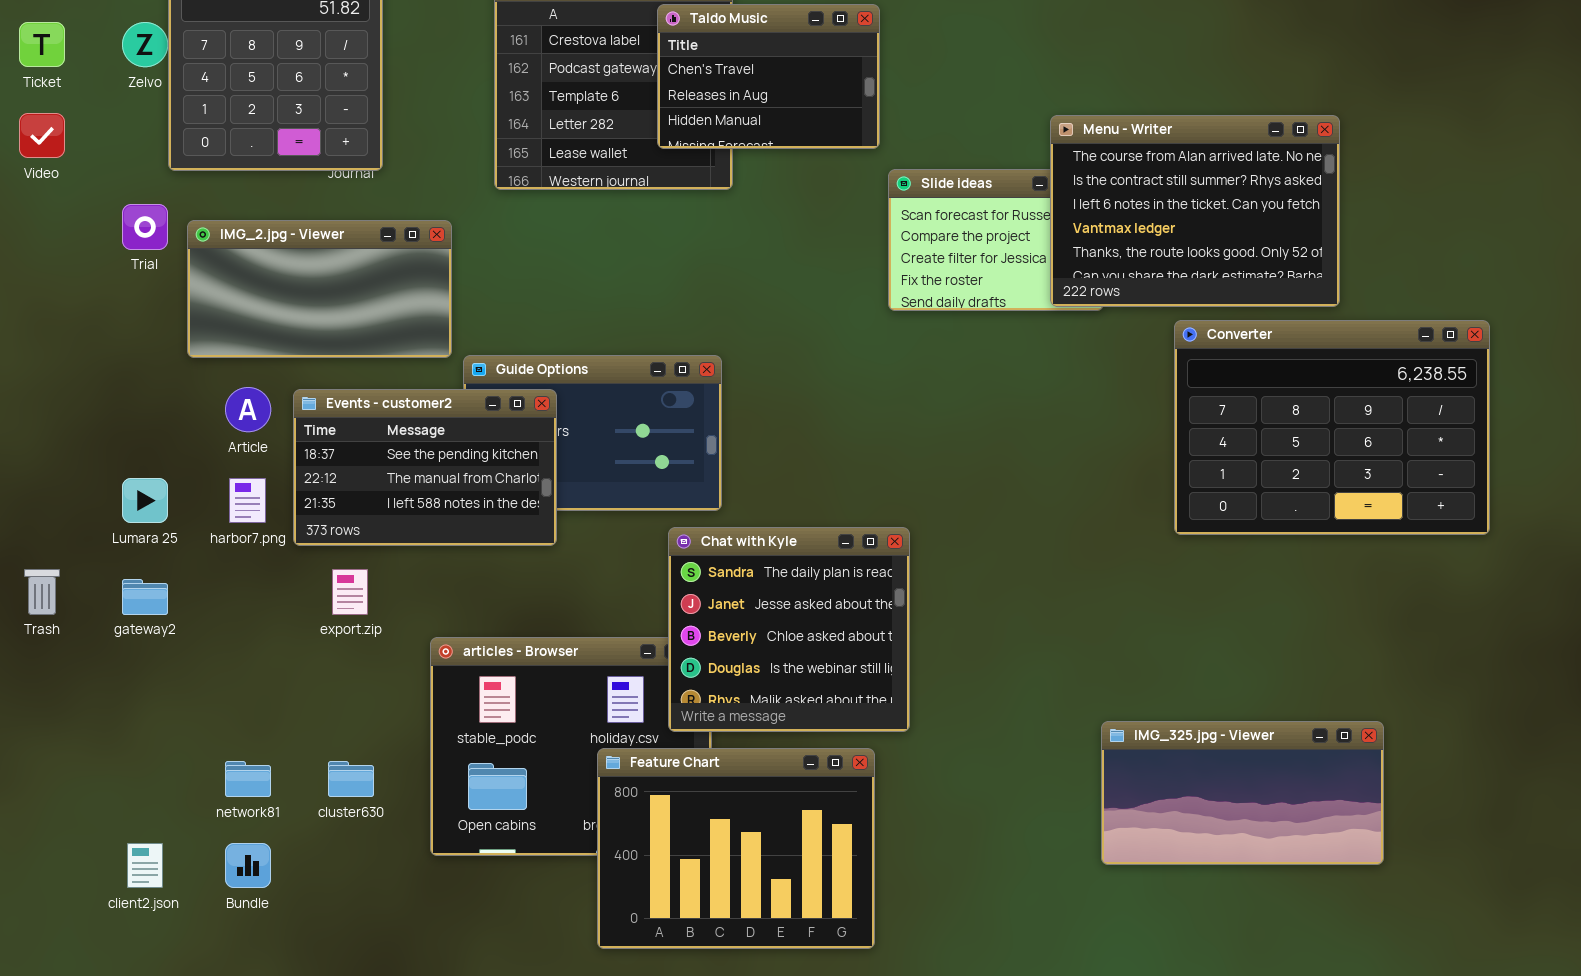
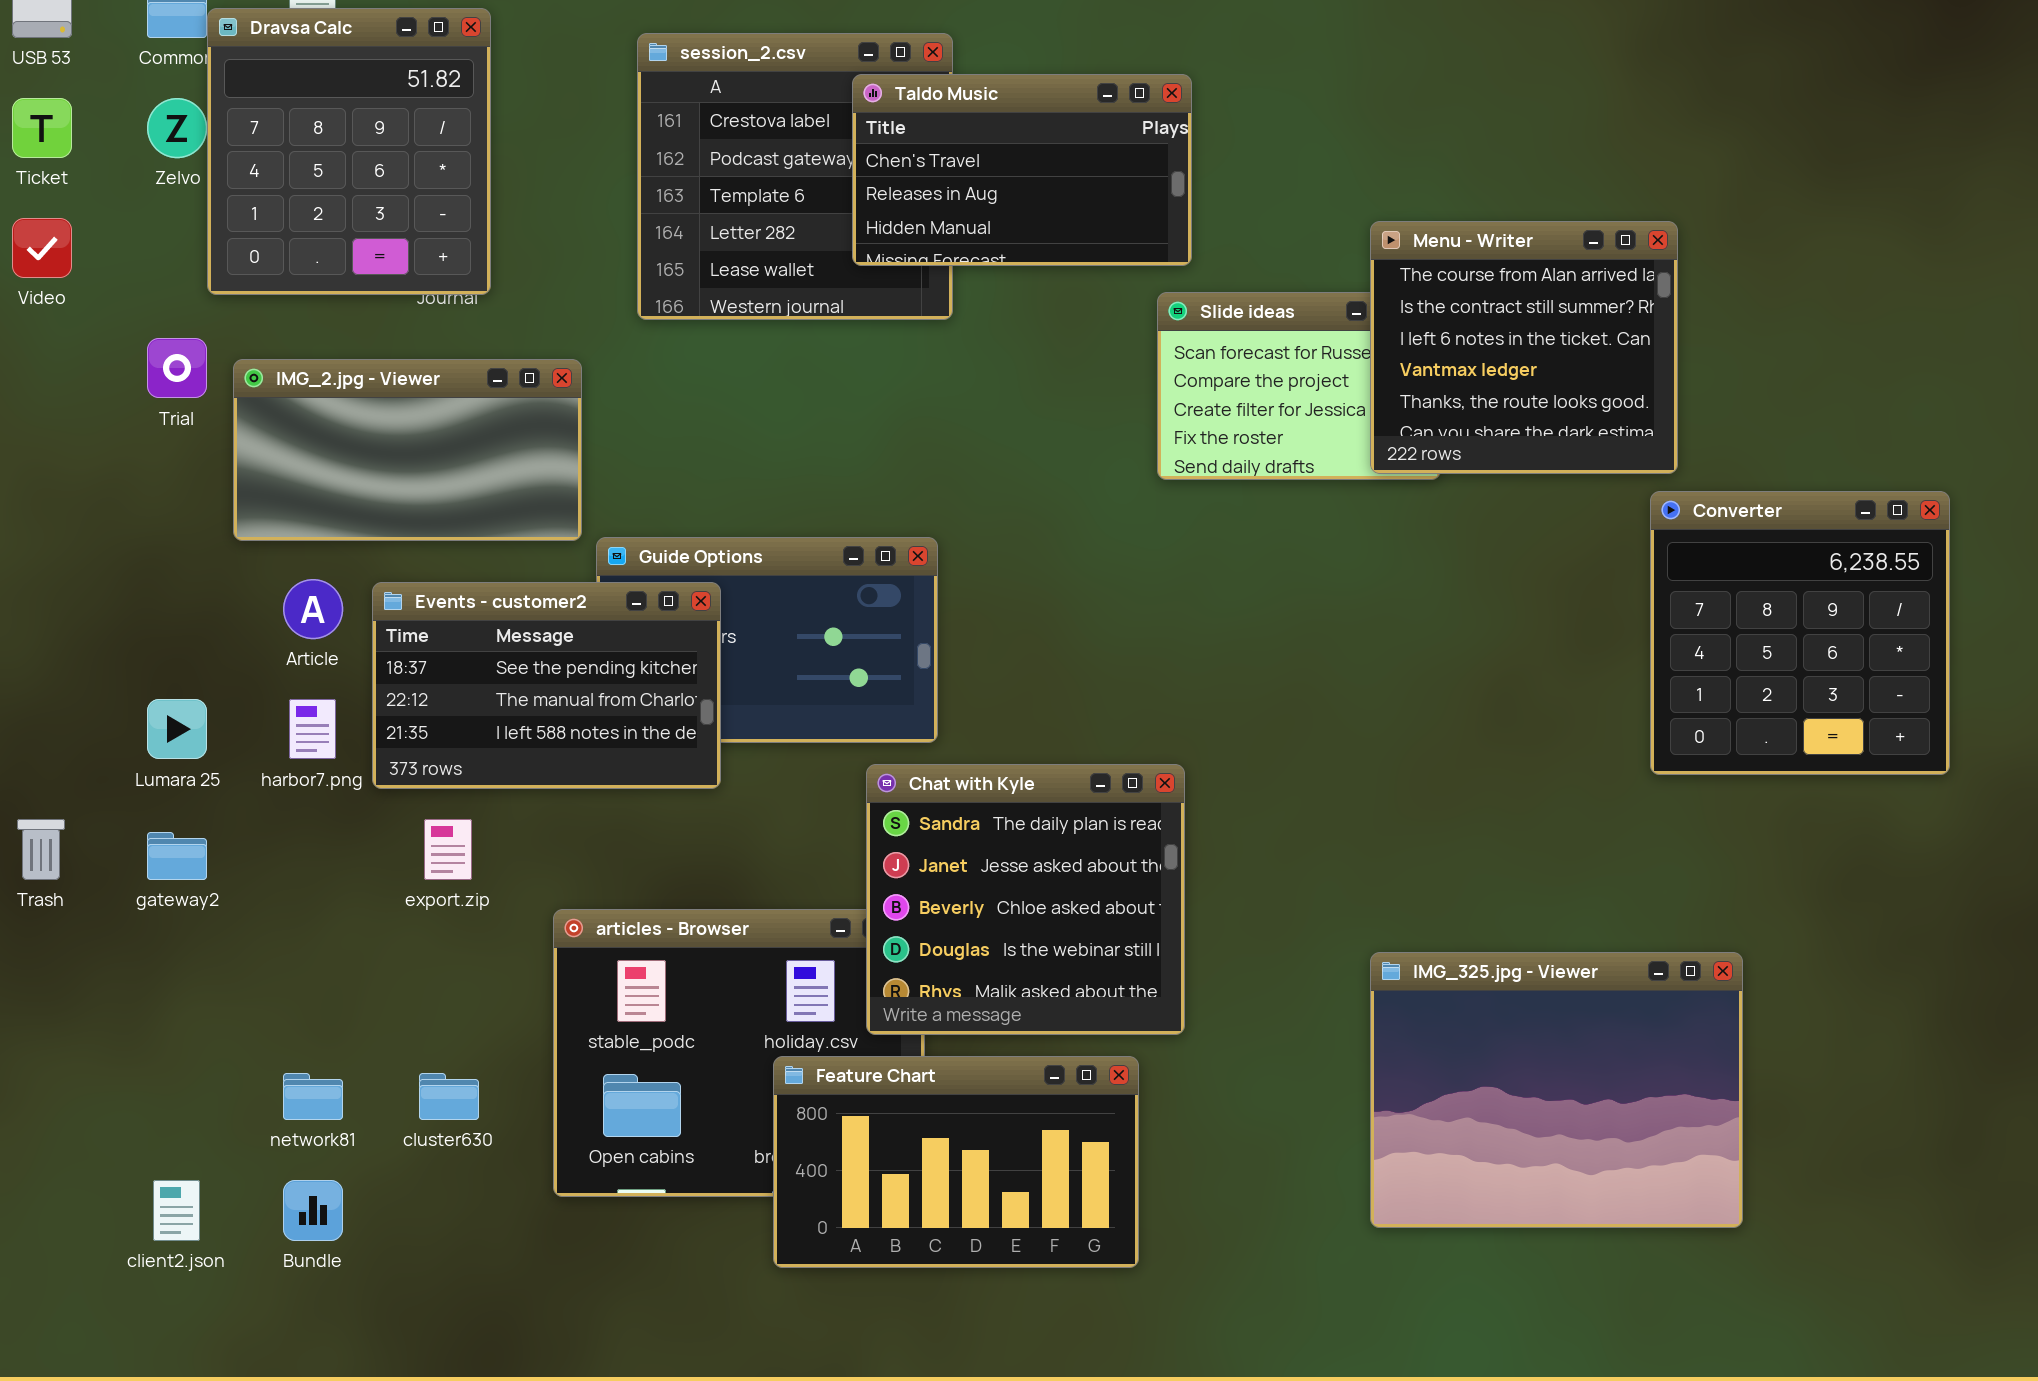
Taldo Music: [657,4,880,149] -> [852,74,1192,266], resized
Menu - Writer: [1050,115,1340,307] -> [1370,221,1678,474], resized
Converter: [1174,320,1490,535] -> [1650,491,1950,775], resized
IMG_325.jpg - Viewer: [1101,721,1384,865] -> [1370,952,1743,1228], moved, resized
Feature Chart: [597,748,875,949] -> [773,1056,1139,1268], resized

